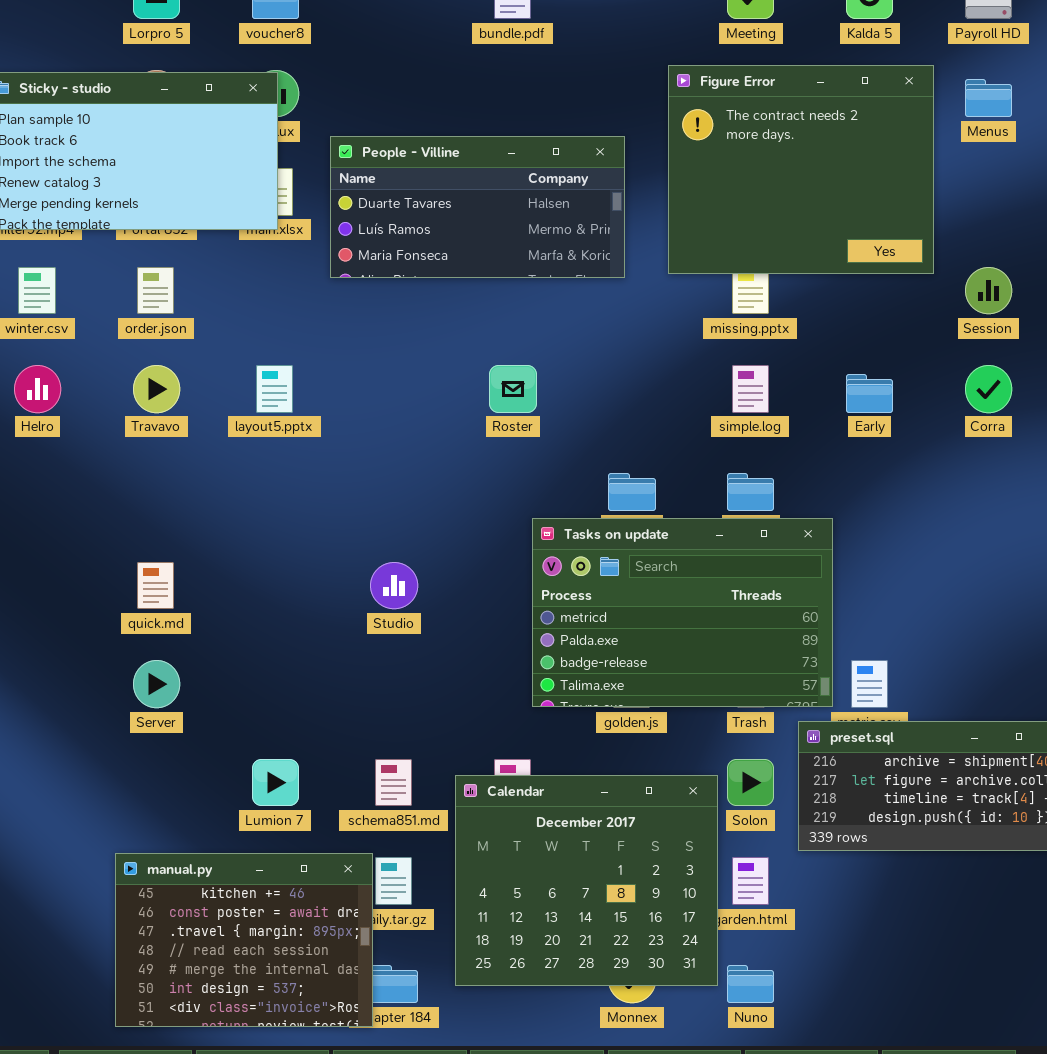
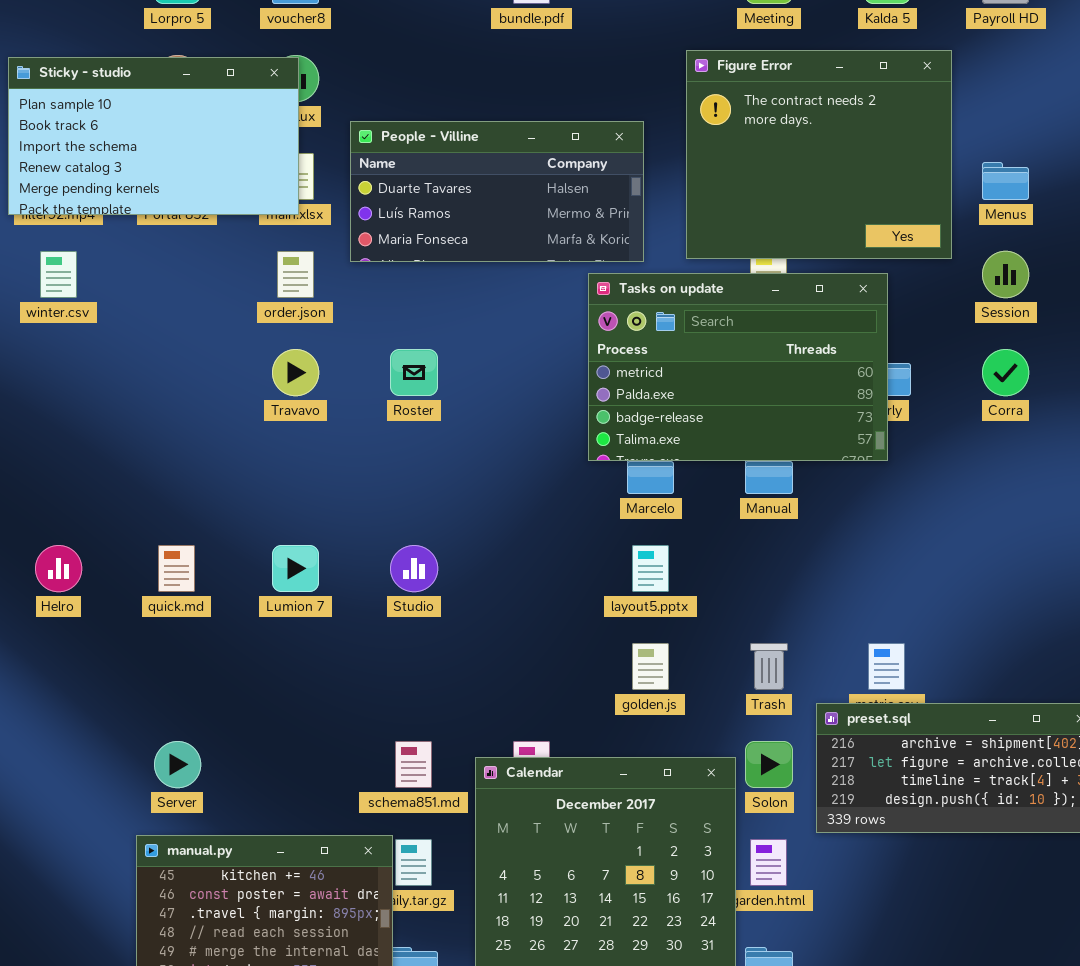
Menus: [965,79,1012,117] -> [982,162,1029,200], moved
order.json: [137,267,174,314] -> [277,251,314,298], moved
Helro: [14,365,61,413] -> [35,545,82,592], moved
Travavo: [133,365,180,413] -> [272,349,319,396], moved
layout5.pptx: [256,365,293,413] -> [632,545,669,592], moved
Roster: [489,365,537,413] -> [390,349,438,396], moved
Tasks on update: [532,518,833,707] -> [588,273,888,461], moved
Server: [133,660,180,708] -> [154,741,201,788], moved
Lumion 7: [252,759,299,806] -> [272,545,319,592], moved

